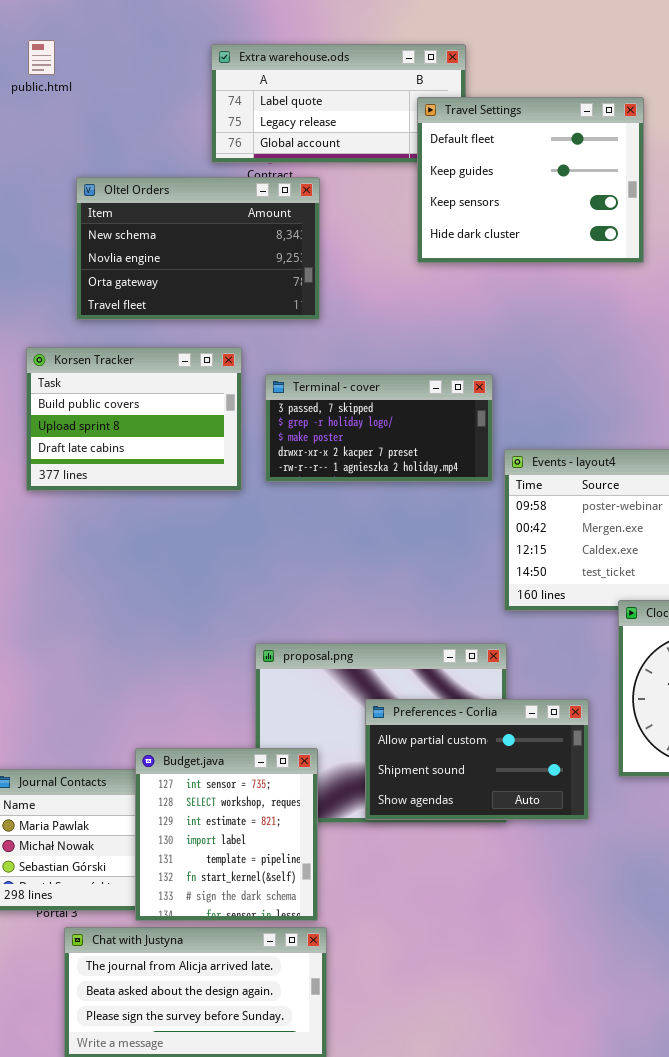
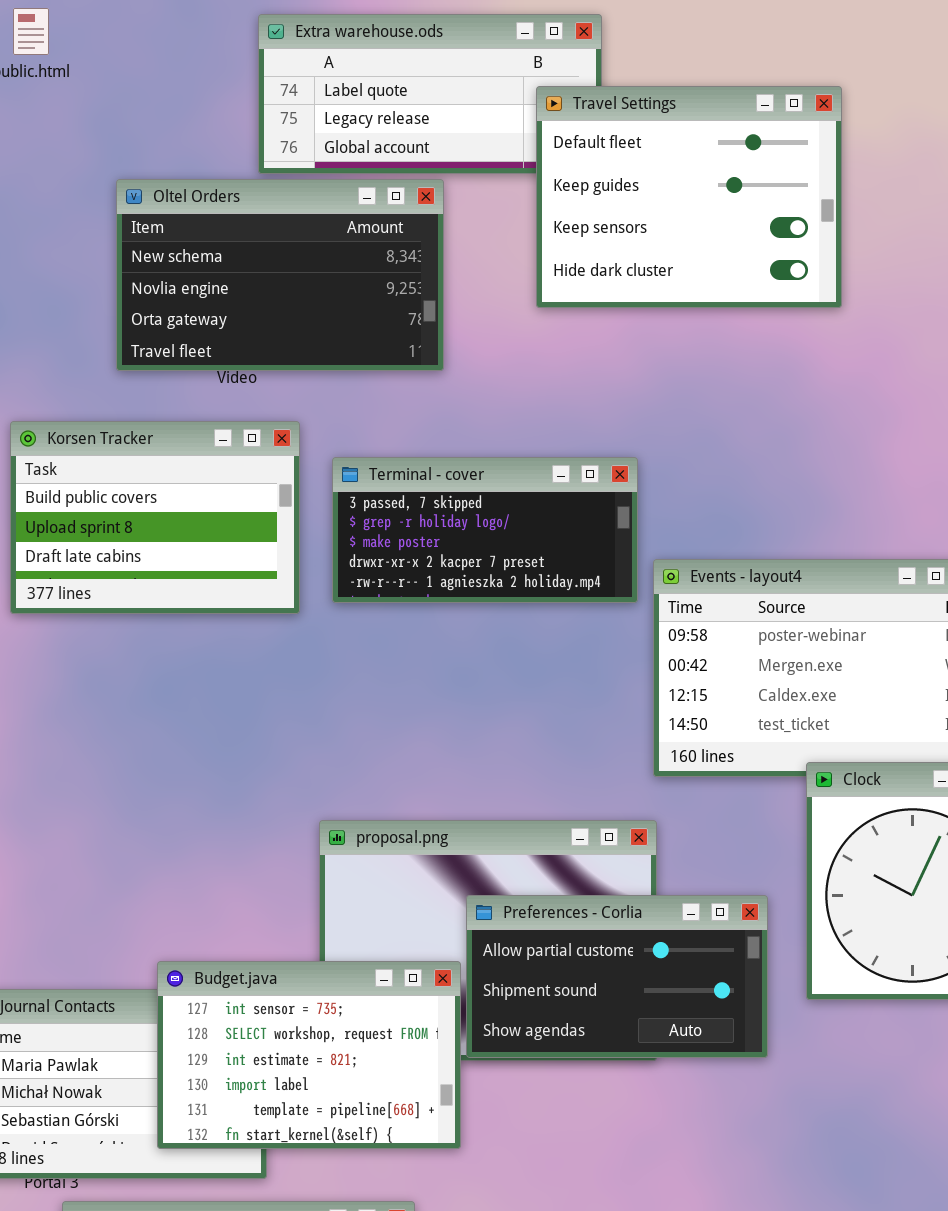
Oltel Orders: [76,177,320,320] -> [116,179,444,371], moved
Budget.java: [135,748,318,921] -> [157,961,461,1149], resized

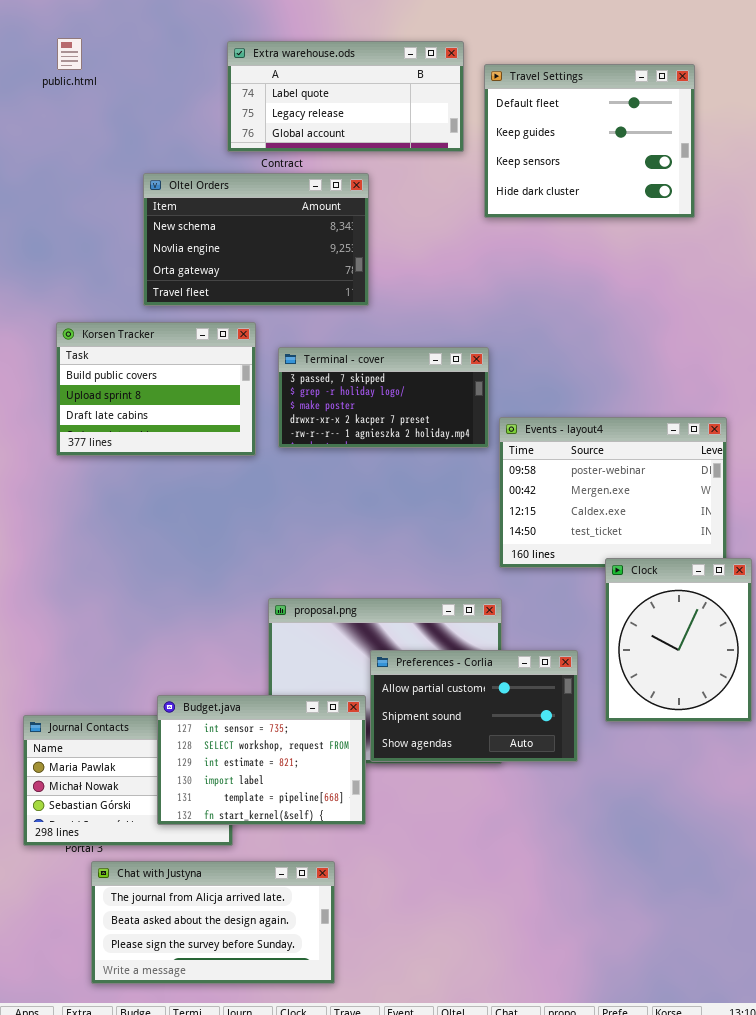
Travel Settings: [536,86,842,308] -> [484,64,695,218], moved
Oltel Orders: [116,179,444,371] -> [143,173,369,306], moved

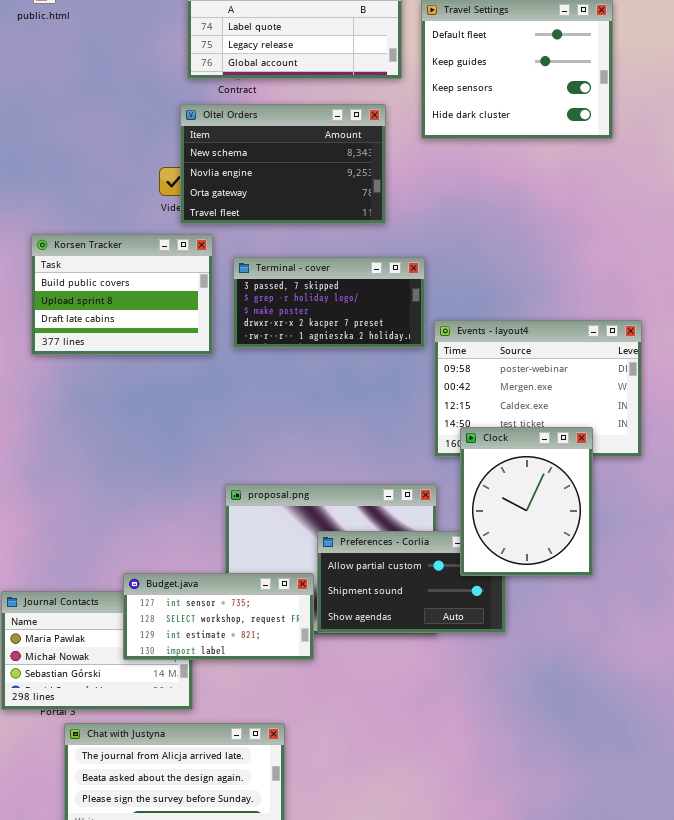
Oltel Orders: [143,173,369,306] -> [180,104,386,224], moved
Clock: [605,558,752,722] -> [460,427,593,576], moved
Budget.java: [157,695,366,825] -> [123,573,314,660], resized

